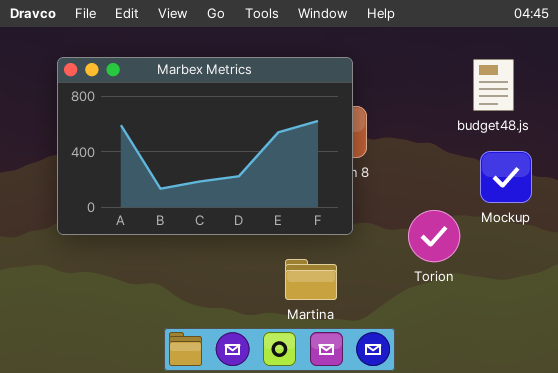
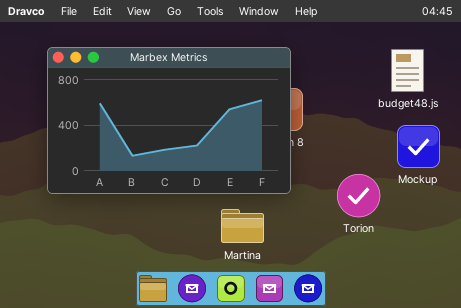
Martina: [285,259,337,300] -> [221,209,264,243], moved

